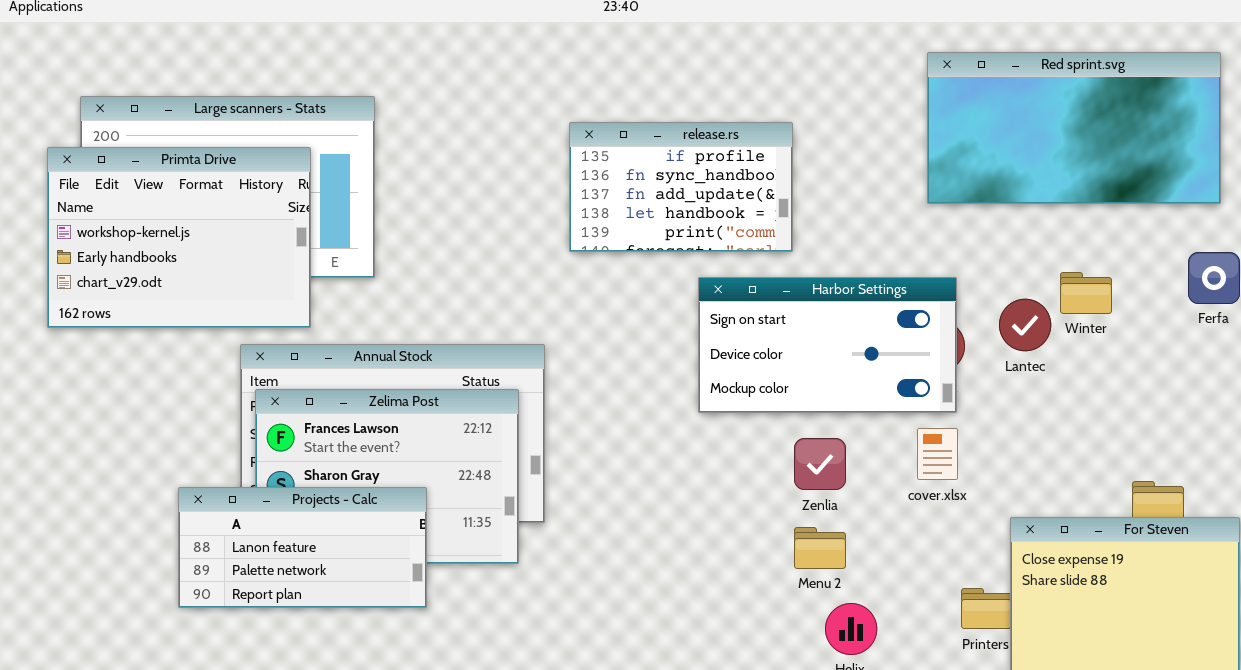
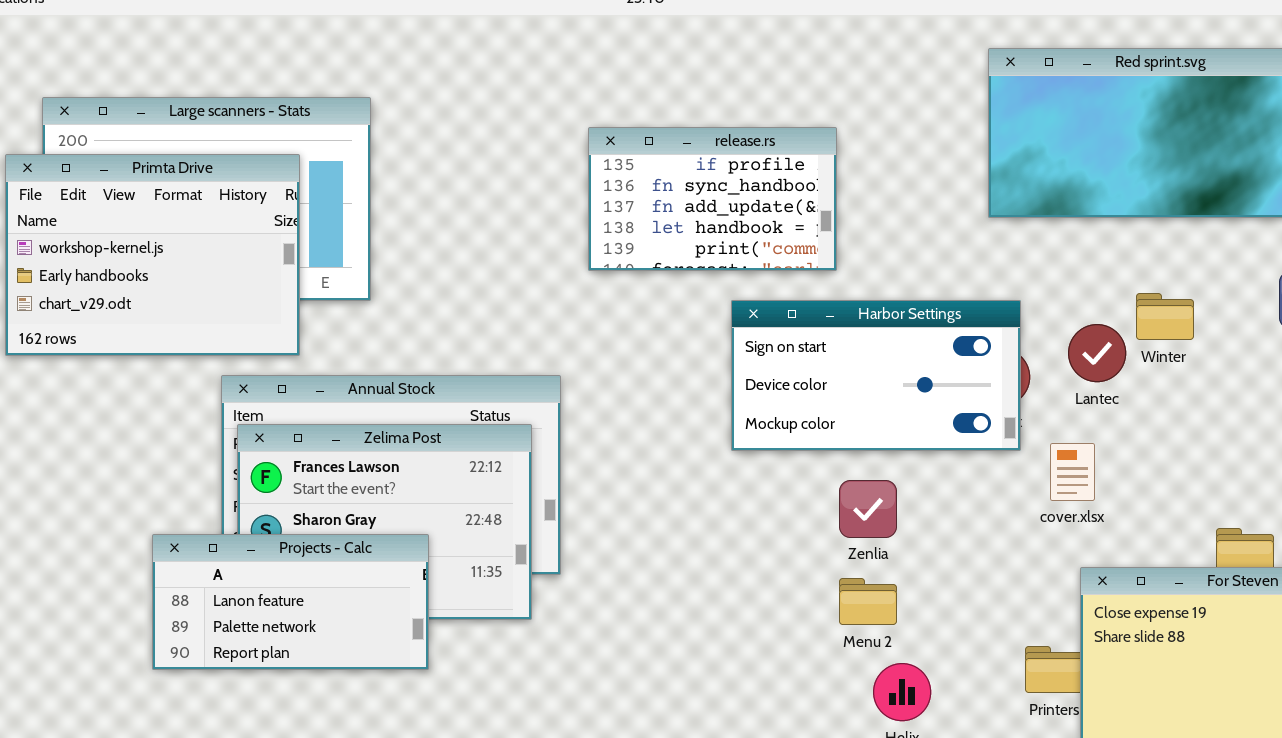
cover.xlsx: [917,428,958,480] -> [1050,443,1095,501], moved

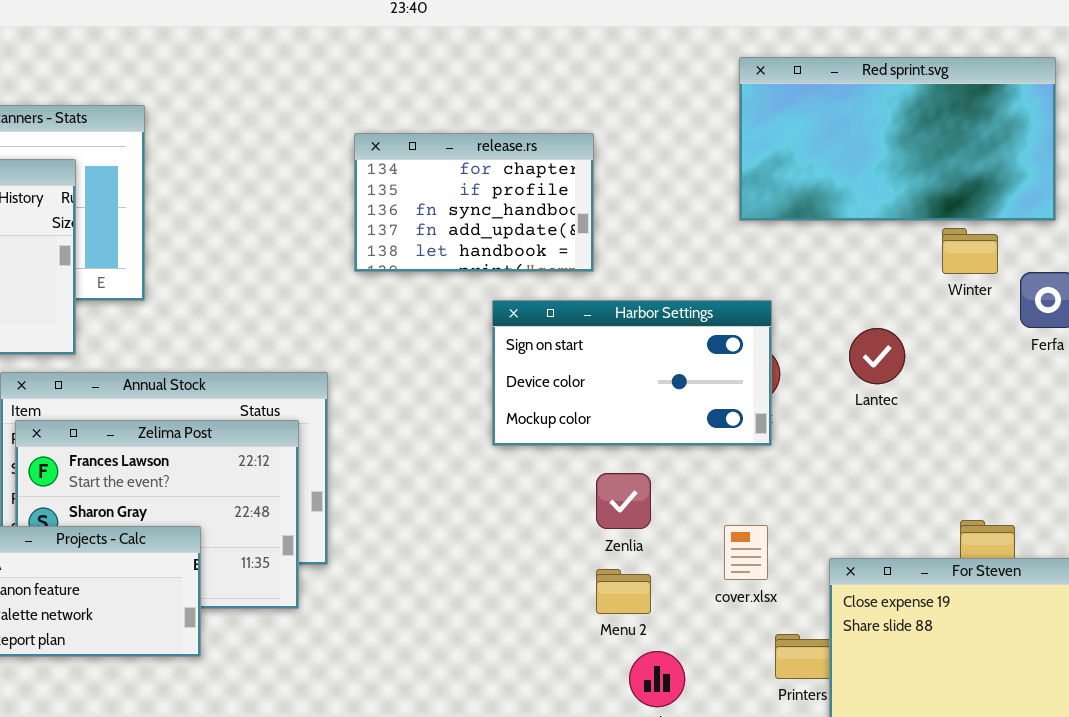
release.rs: [588,127,837,271] -> [354,133,594,272], scrolled up 1 row
Winter: [1136,293,1194,340] -> [942,228,998,274], moved
Lantec: [1068,324,1126,382] -> [849,328,905,384], moved
cover.xlsx: [1050,443,1095,501] -> [724,525,768,580], moved

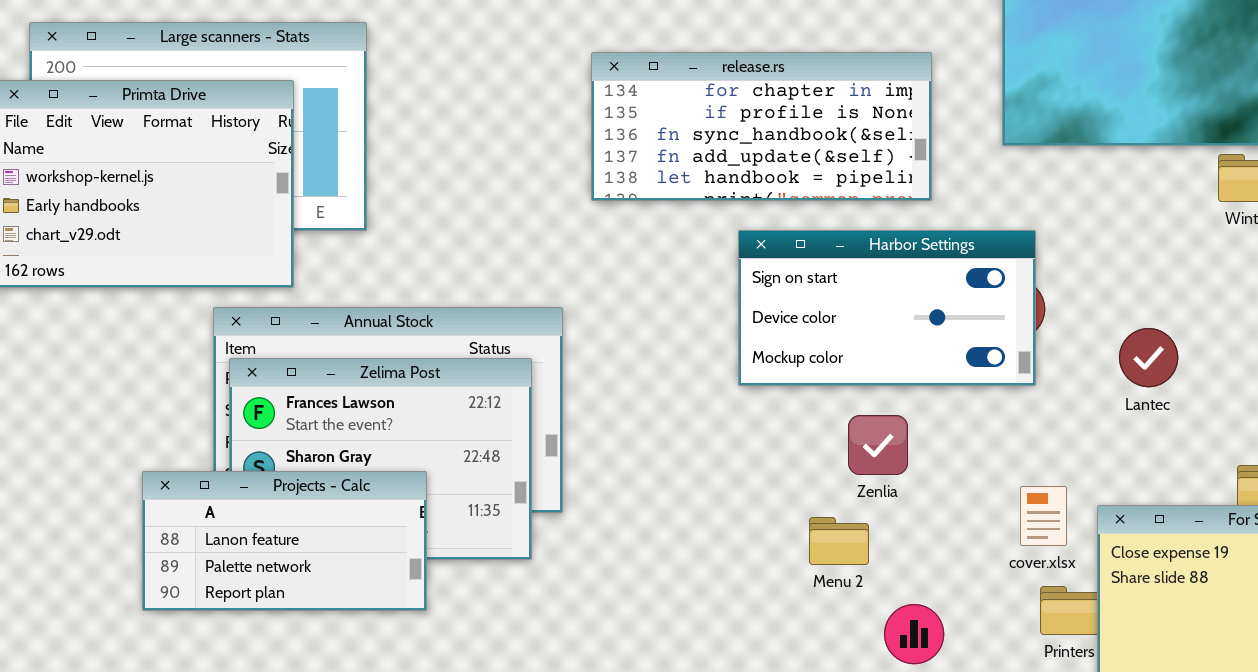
release.rs: [354,133,594,272] -> [591,52,932,201], resized
Lantec: [849,328,905,384] -> [1119,328,1178,387], moved
cover.xlsx: [724,525,768,580] -> [1020,486,1067,546], moved
Menu 2: [596,569,651,614] -> [809,517,869,565], moved

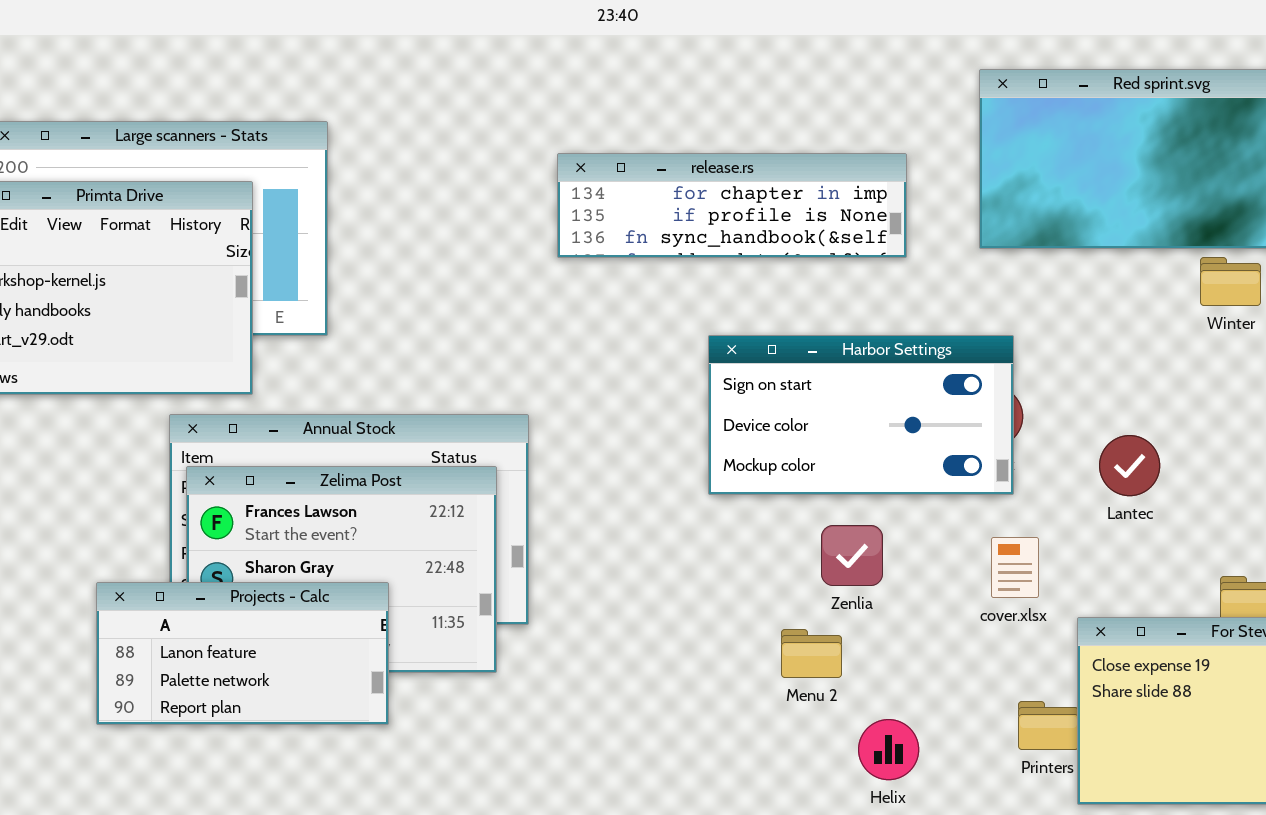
release.rs: [591,52,932,201] -> [557,153,907,258], resized
cover.xlsx: [1020,486,1067,546] -> [991,537,1039,598], moved

